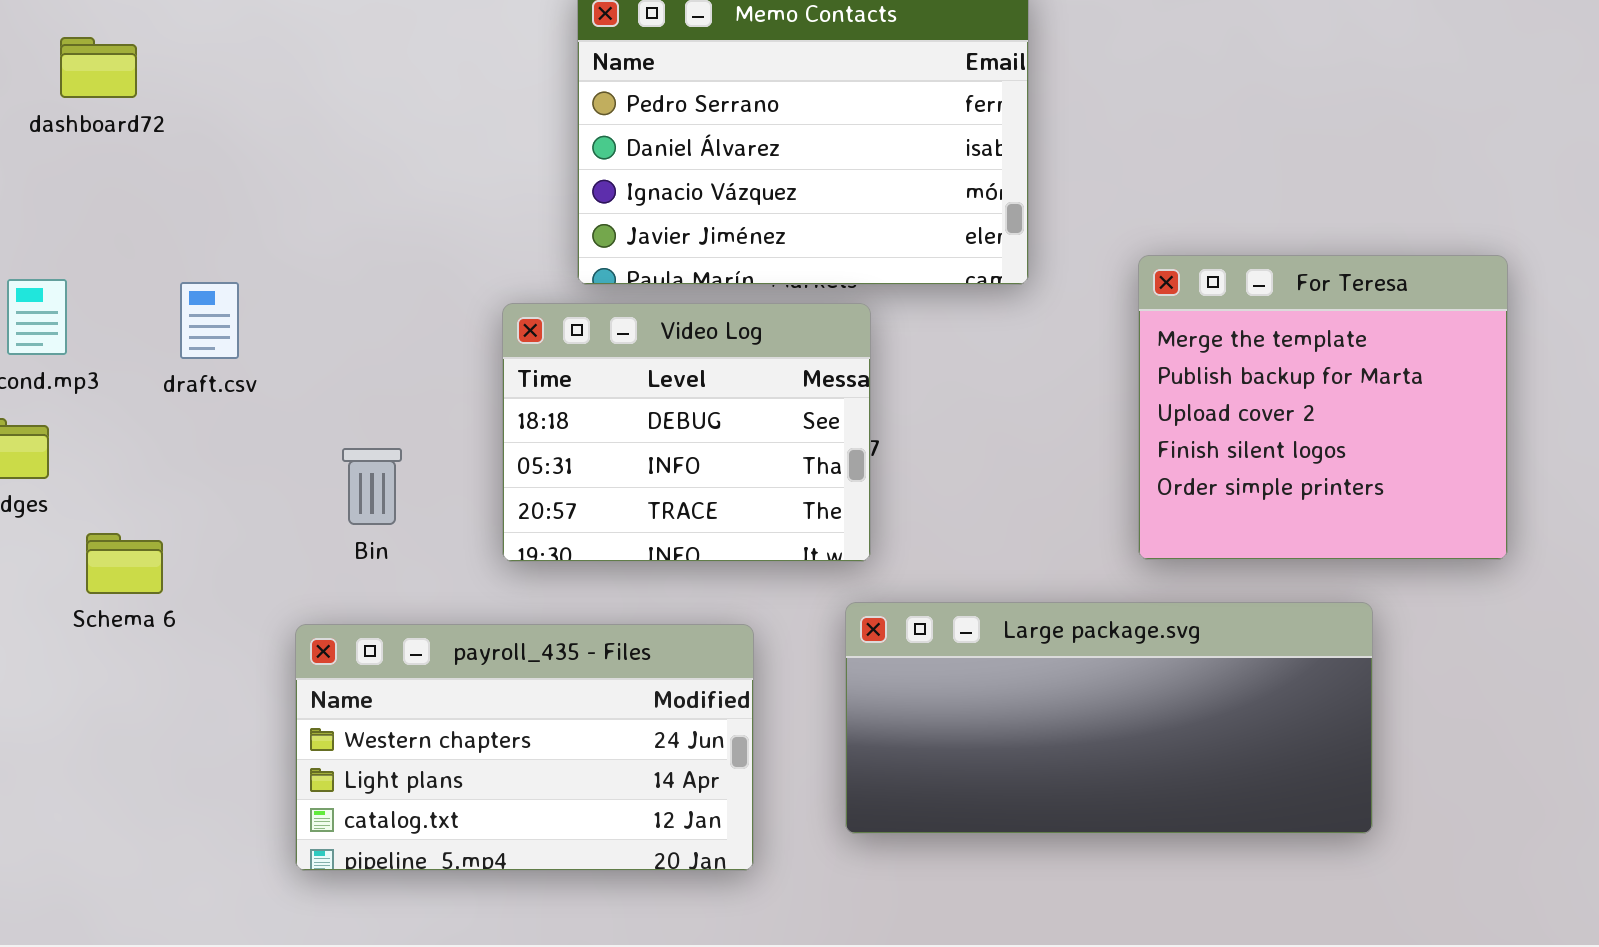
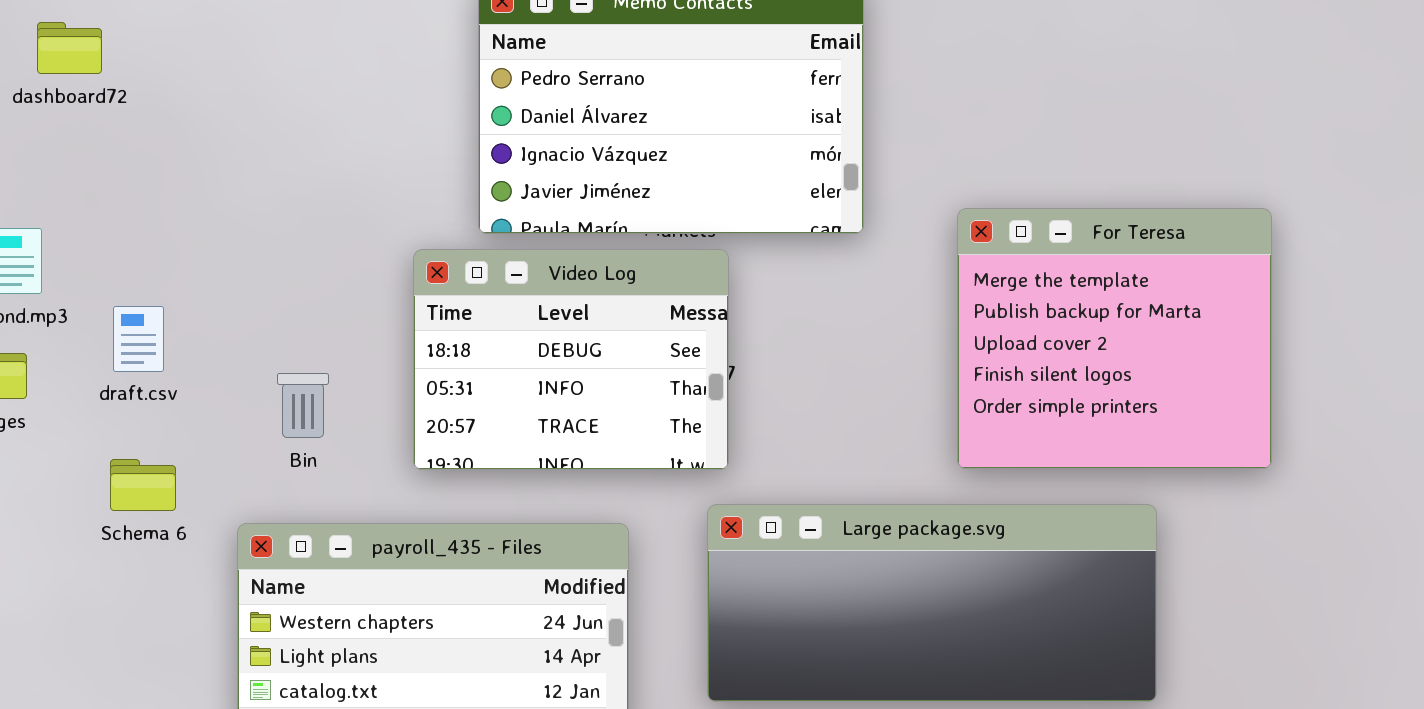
draft.csv: [180,282,239,359] -> [113,306,164,372], moved
Schema 6: [86,533,163,594] -> [110,459,176,511], moved

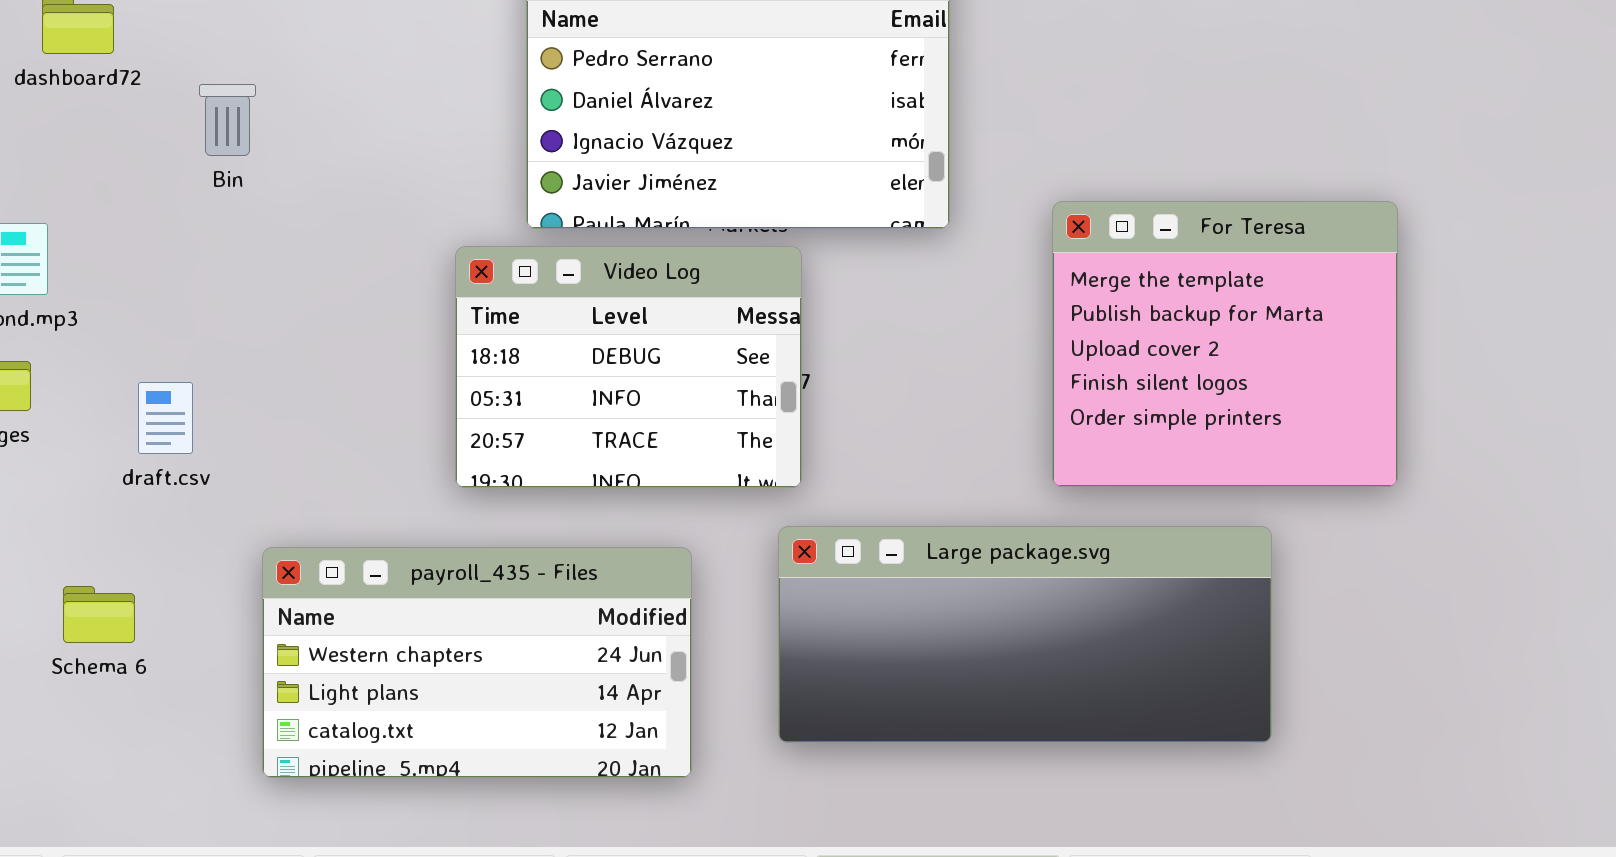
draft.csv: [113,306,164,372] -> [138,382,193,454], moved
Bin: [277,373,329,438] -> [199,84,256,156], moved
Schema 6: [110,459,176,511] -> [63,586,135,643], moved

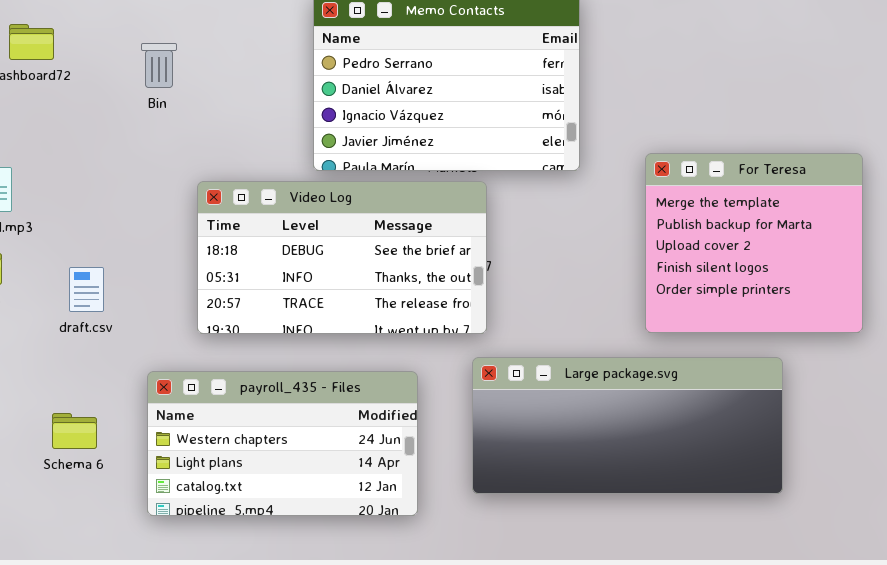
Bin: [199,84,256,156] -> [141,43,177,88], moved
Video Log: [455,246,802,488] -> [197,181,487,334], resized
Schema 6: [63,586,135,643] -> [52,413,97,449], moved

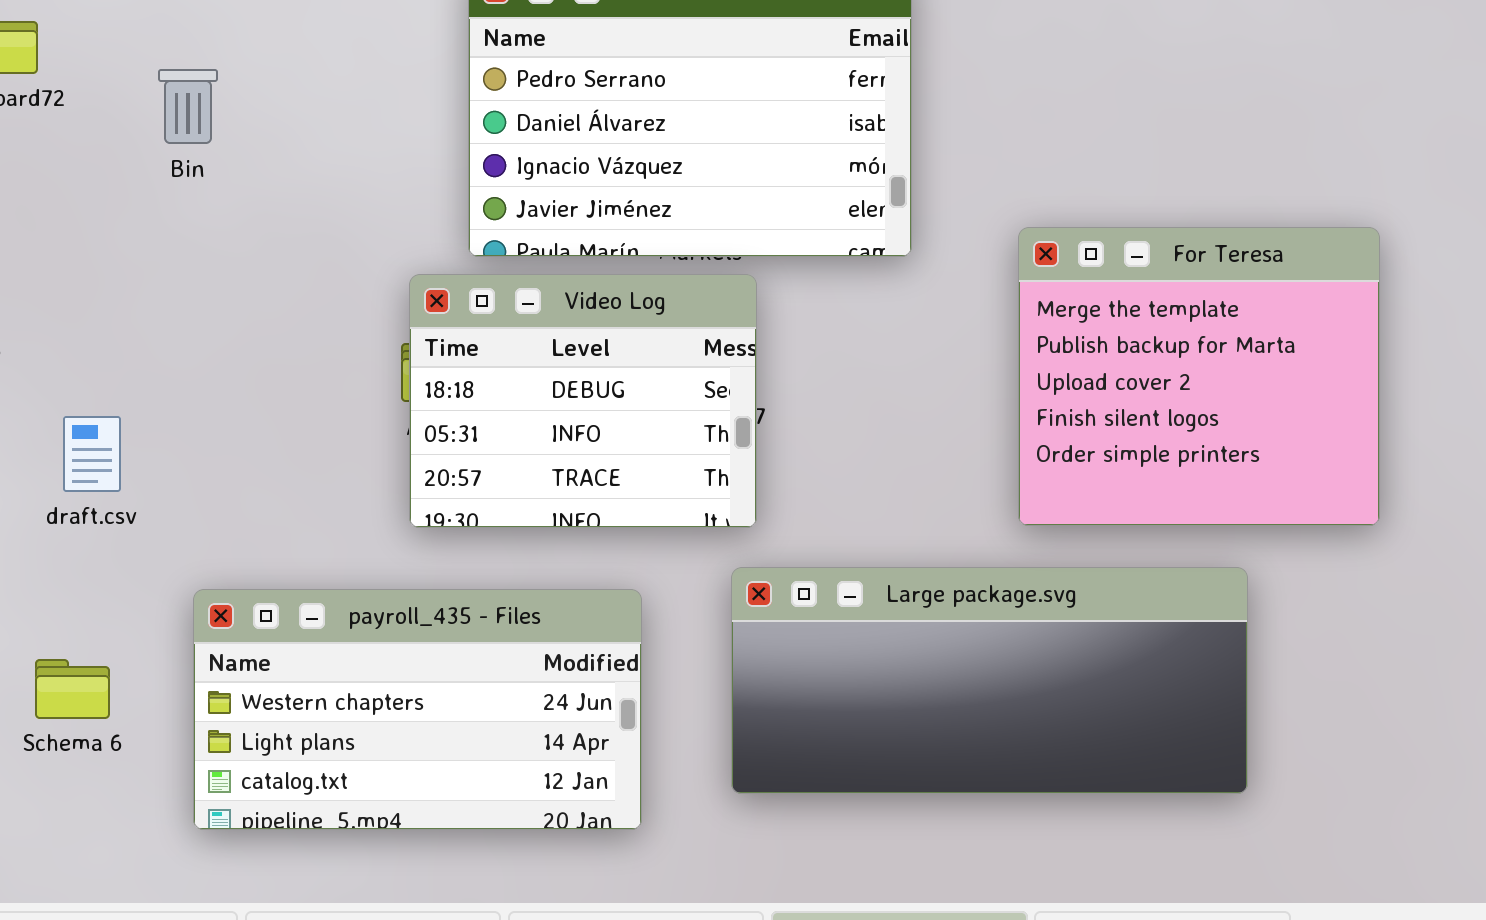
Bin: [141,43,177,88] -> [158,69,218,144], moved
Video Log: [197,181,487,334] -> [409,274,757,528], resized

